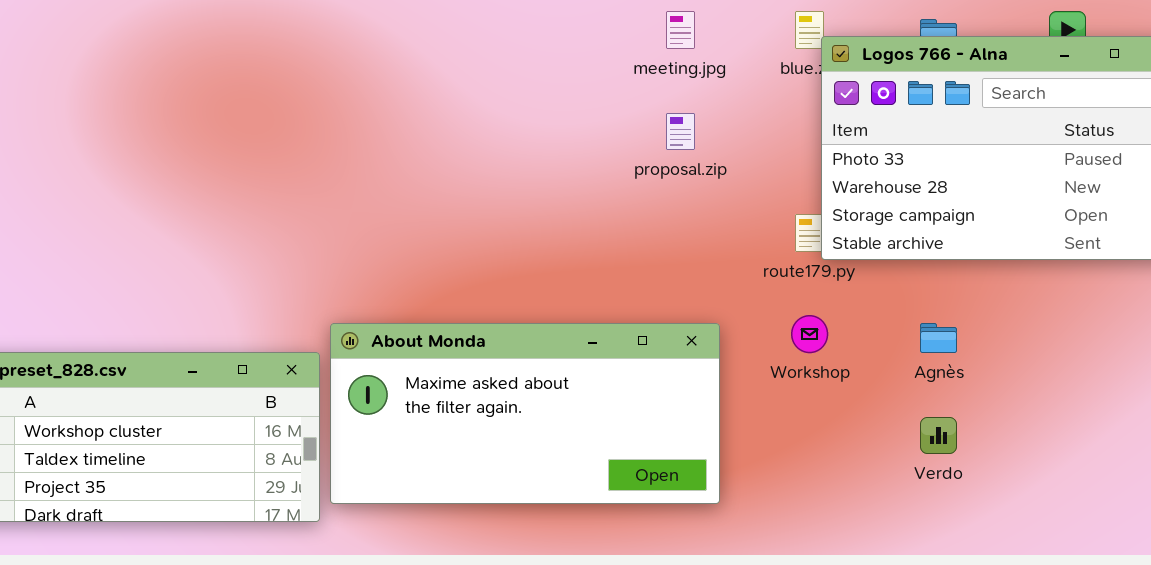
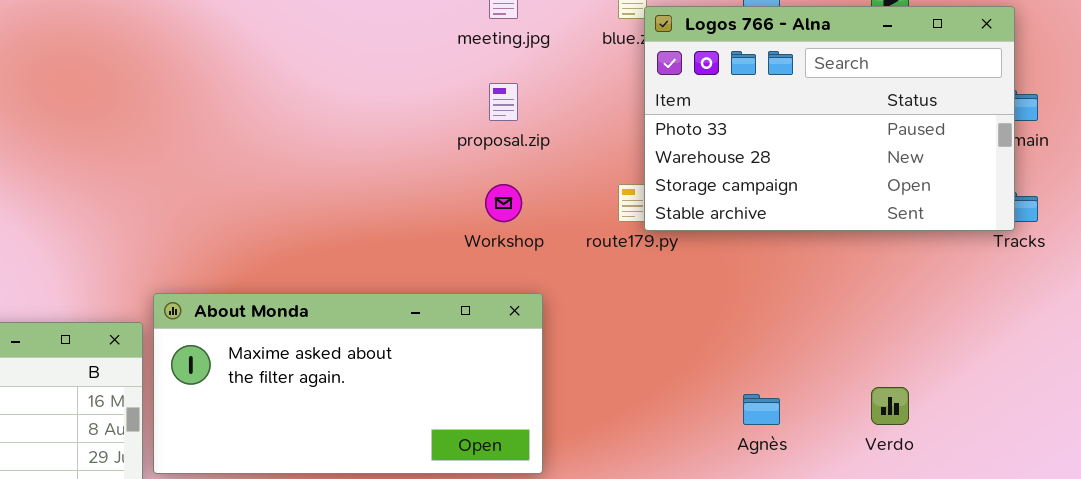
Workshop: [791,315,828,353] -> [485,184,522,222], moved
Agnès: [920,323,957,353] -> [743,394,780,425], moved
Verdo: [920,417,957,454] -> [871,387,909,425], moved

